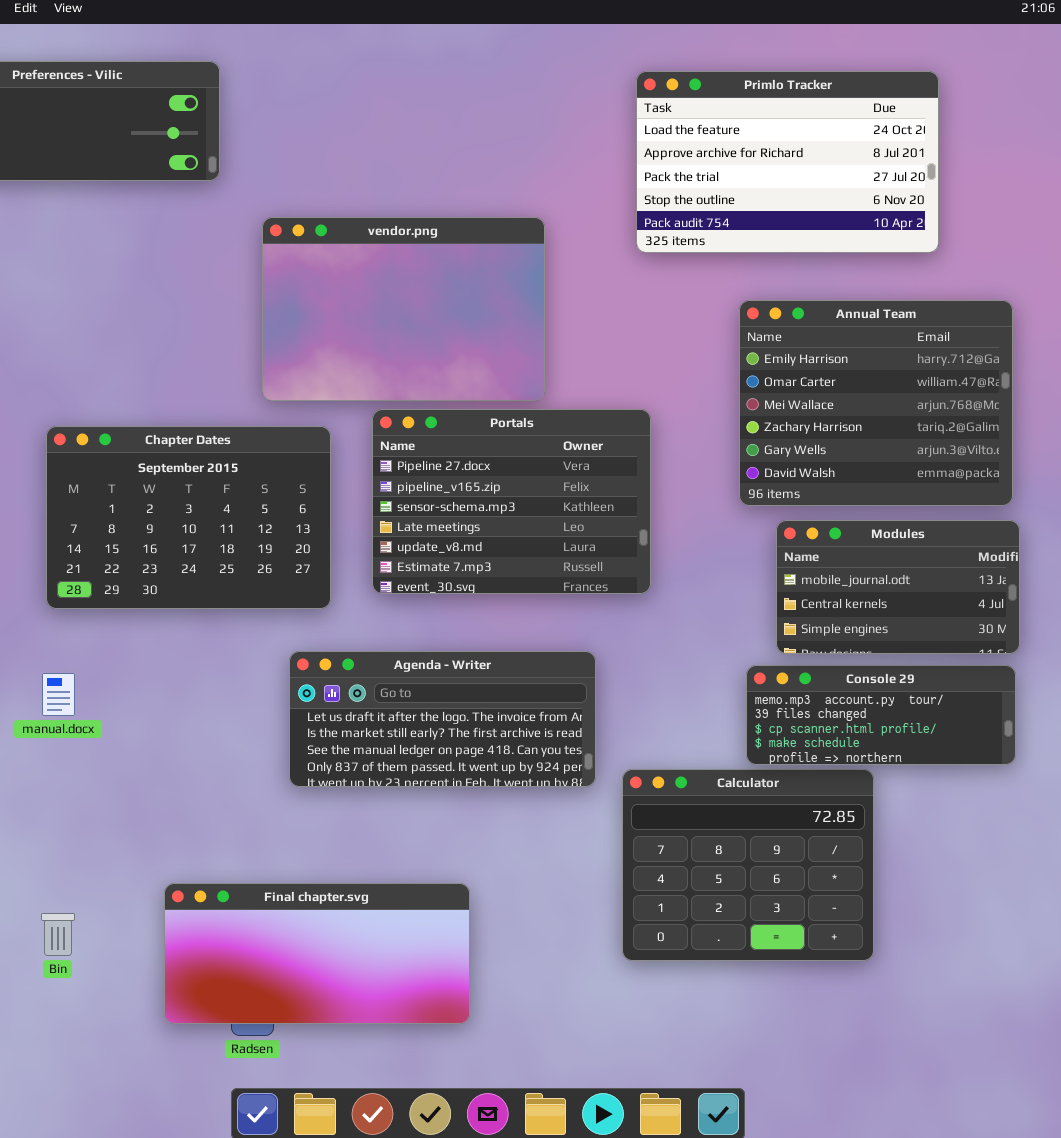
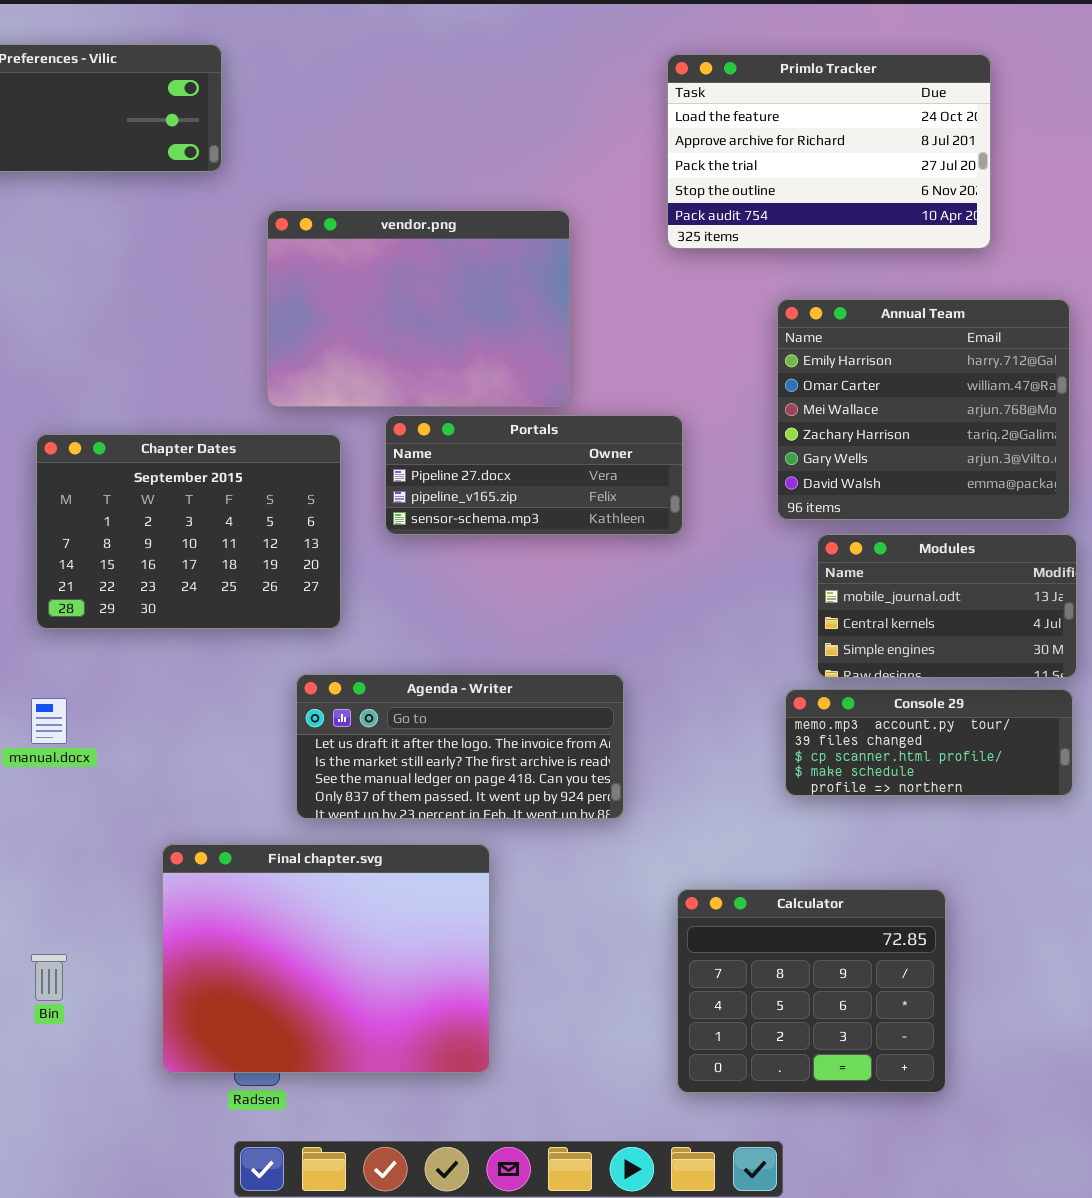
Portals: [372,409,651,594] -> [385,415,683,535], resized
Calculator: [622,769,874,961] -> [677,889,946,1093], moved
Final chapter.svg: [164,883,470,1024] -> [162,844,490,1073], resized

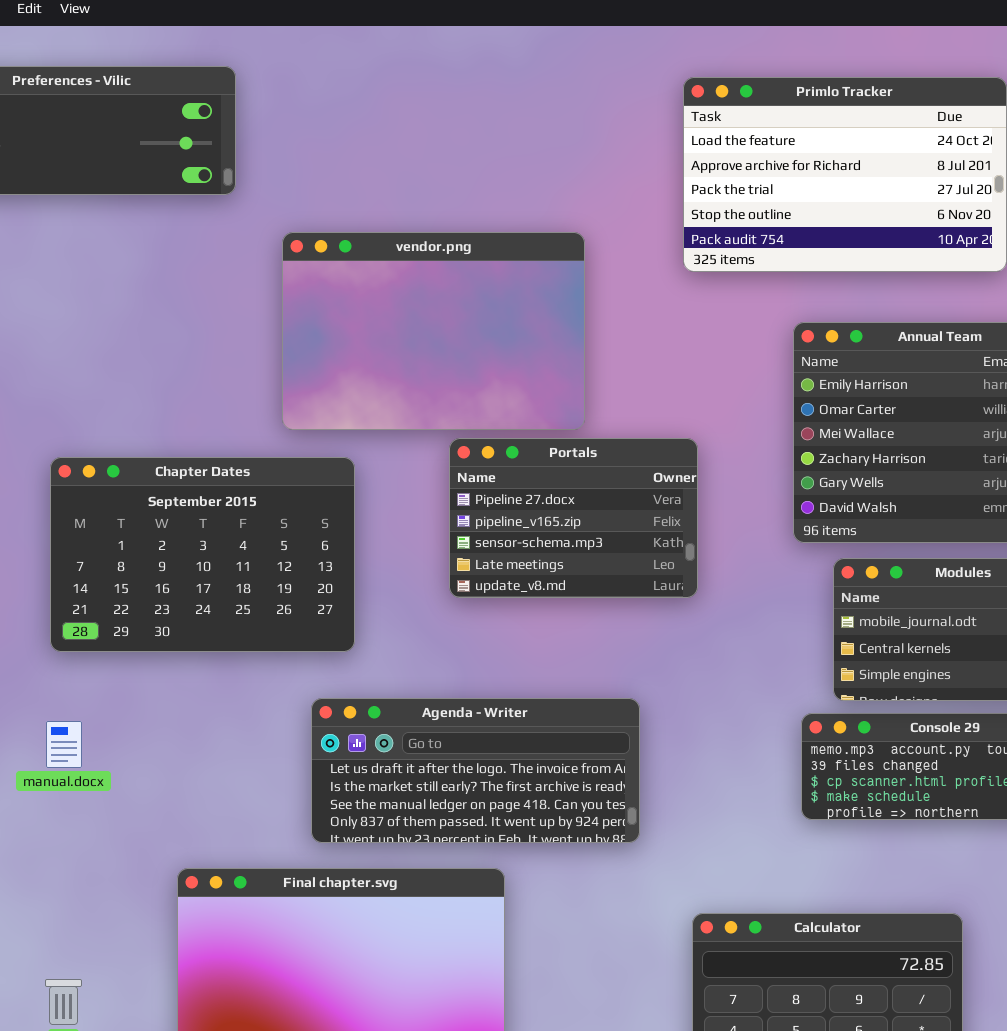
Portals: [385,415,683,535] -> [449,438,698,598], resized

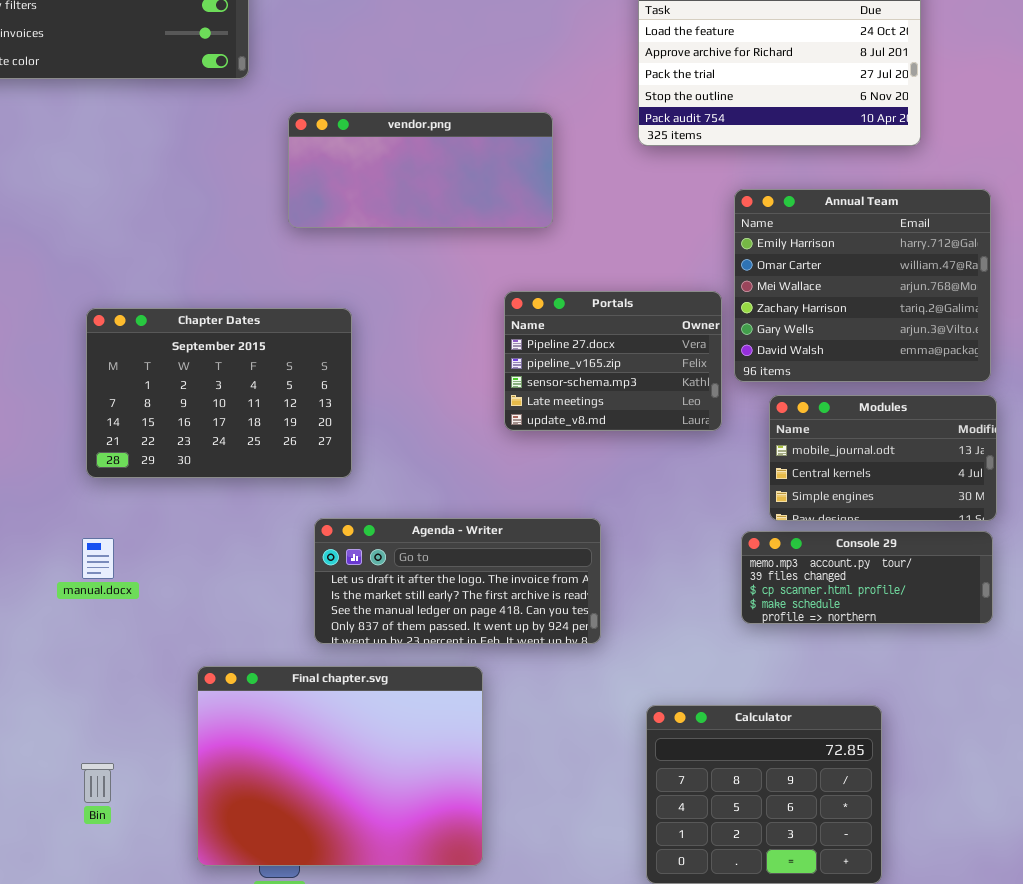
vendor.png: [282,232,585,430] -> [288,112,553,228], resized
Portals: [449,438,698,598] -> [504,291,722,431], moved

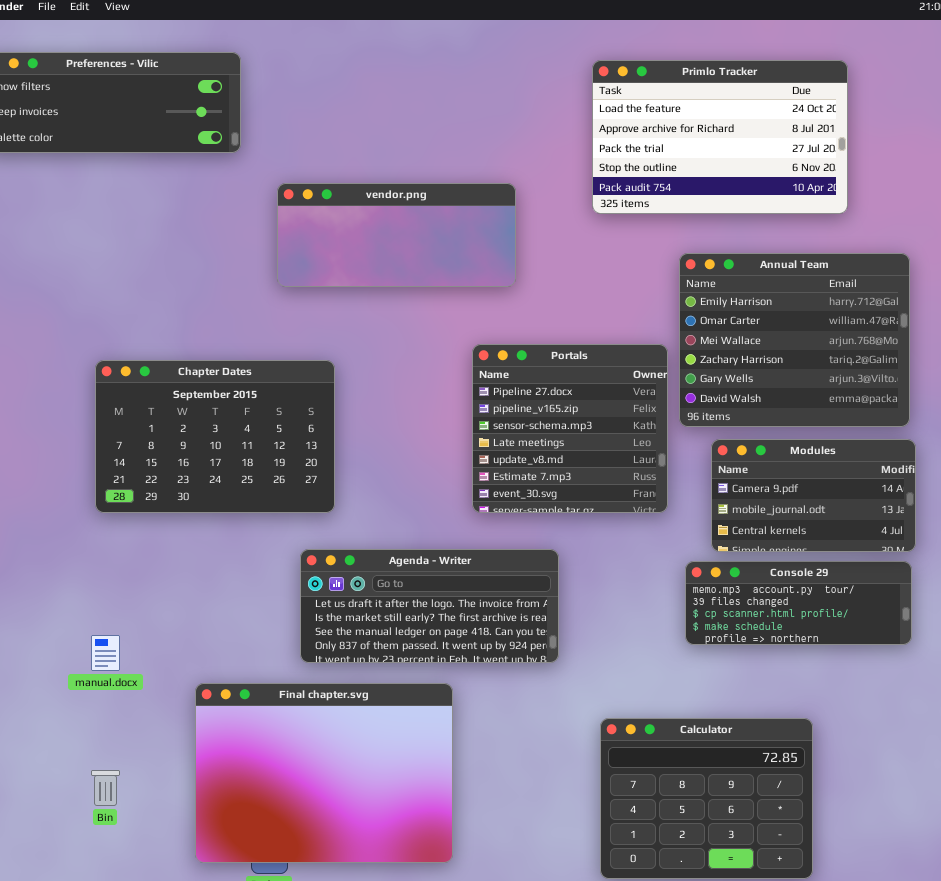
Portals: [504,291,722,431] -> [472,344,668,513], resized
Modules: [769,395,997,521] -> [711,439,916,552], scrolled up 1 row
manual.docx: [82,538,114,579] -> [91,635,120,671], moved

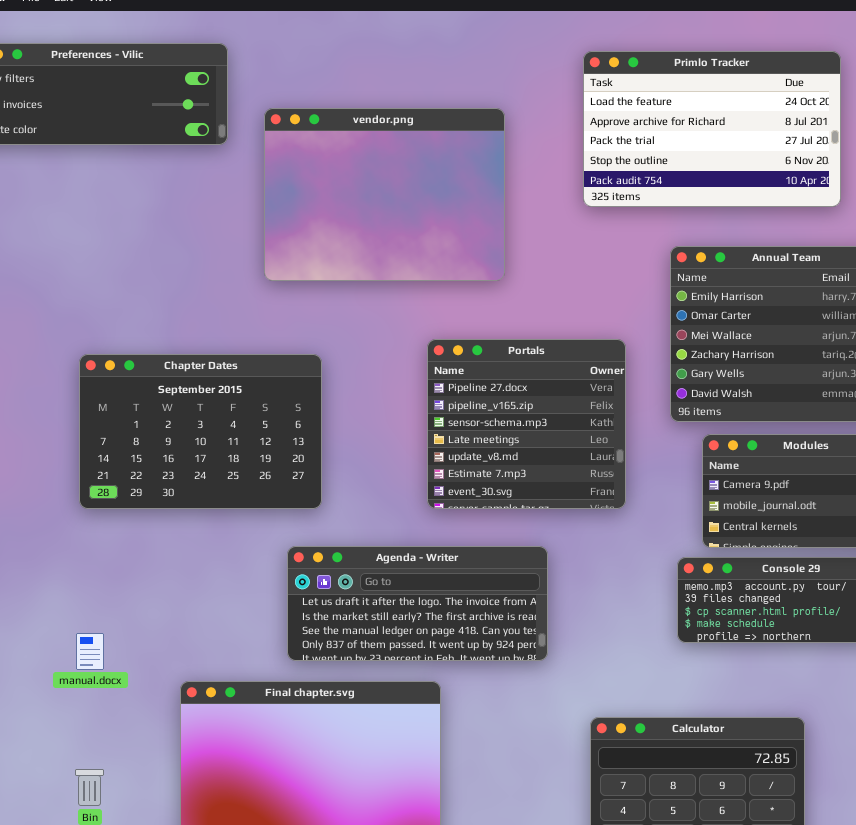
vendor.png: [277,183,516,287] -> [264,108,505,281], resized
Portals: [472,344,668,513] -> [427,339,626,509], moved

